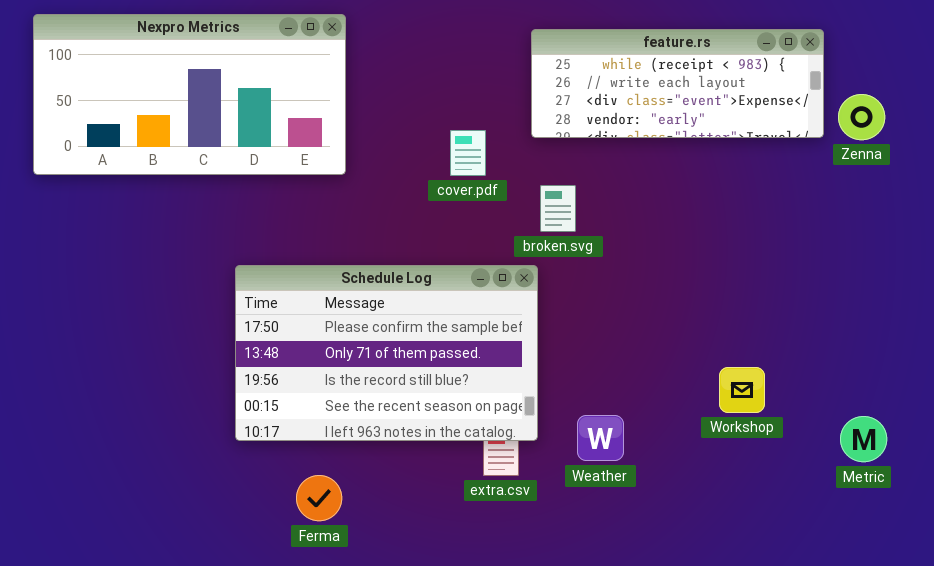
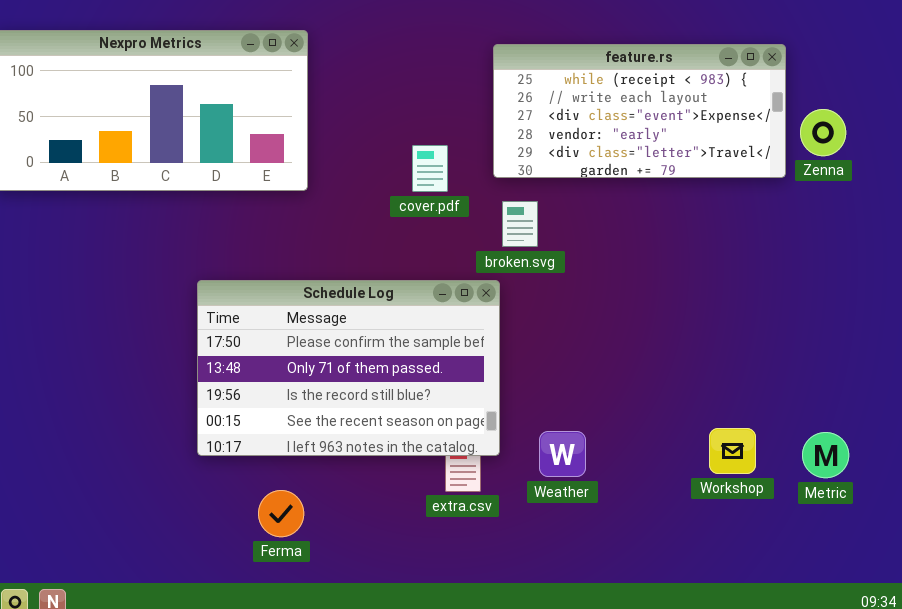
feature.rs: [531,29,824,138] -> [493,44,786,178], resized
Workshop: [719,367,765,413] -> [709,428,756,474], moved

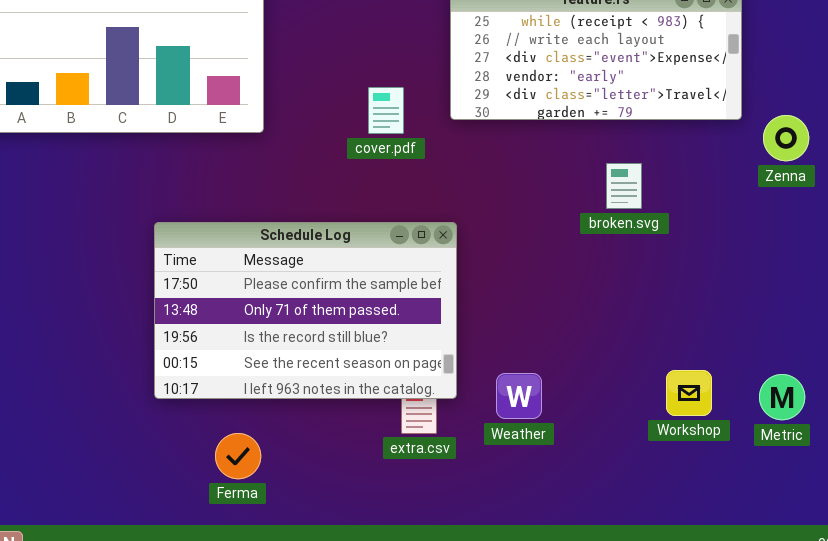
Zenna: [800,109,846,156] -> [763,115,809,161], moved
broken.svg: [502,201,538,247] -> [606,163,642,209], moved

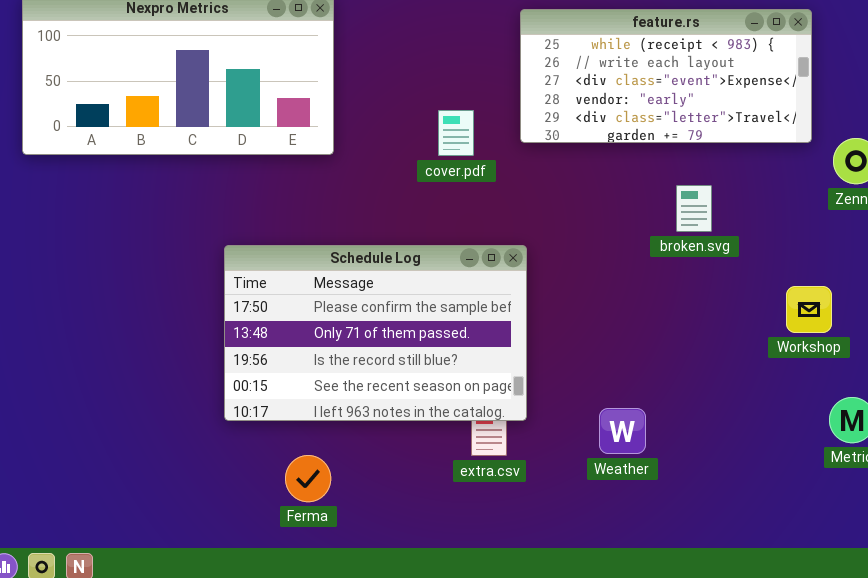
Workshop: [666,370,712,416] -> [786,286,832,333], moved
Weather: [496,373,542,419] -> [599,408,646,454], moved

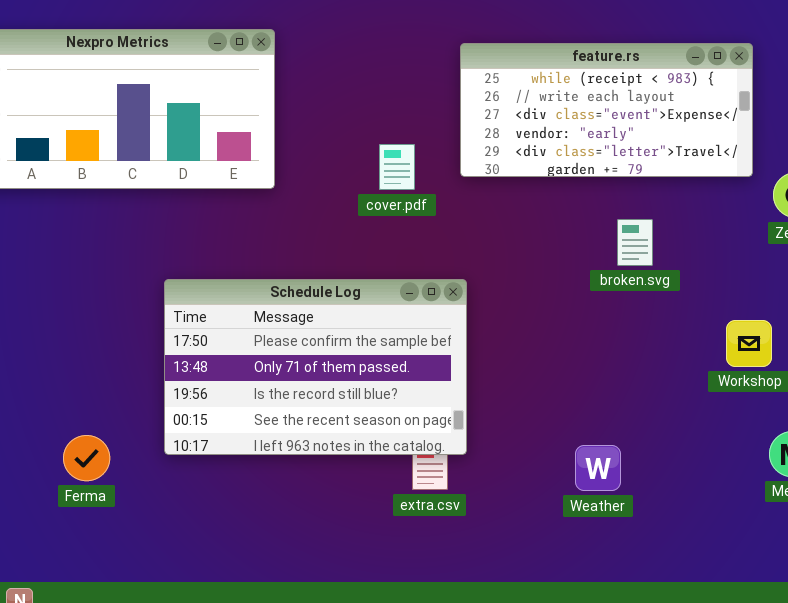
Weather: [599,408,646,454] -> [575,445,621,491], moved
Ferma: [285,455,331,502] -> [63,435,110,481], moved

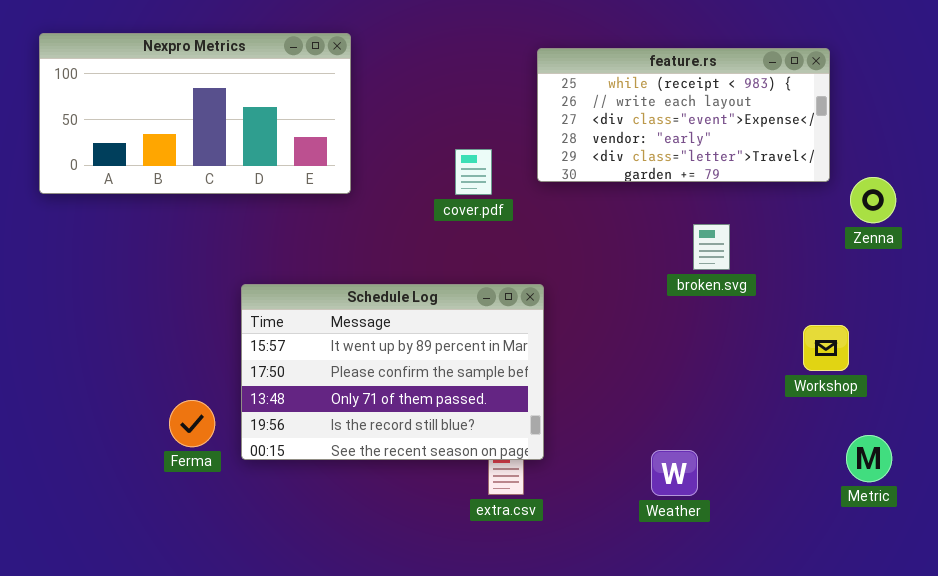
Schedule Log: [164,279,467,455] -> [241,284,544,460], scrolled up 1 row
Ferma: [63,435,110,481] -> [169,400,215,447], moved

